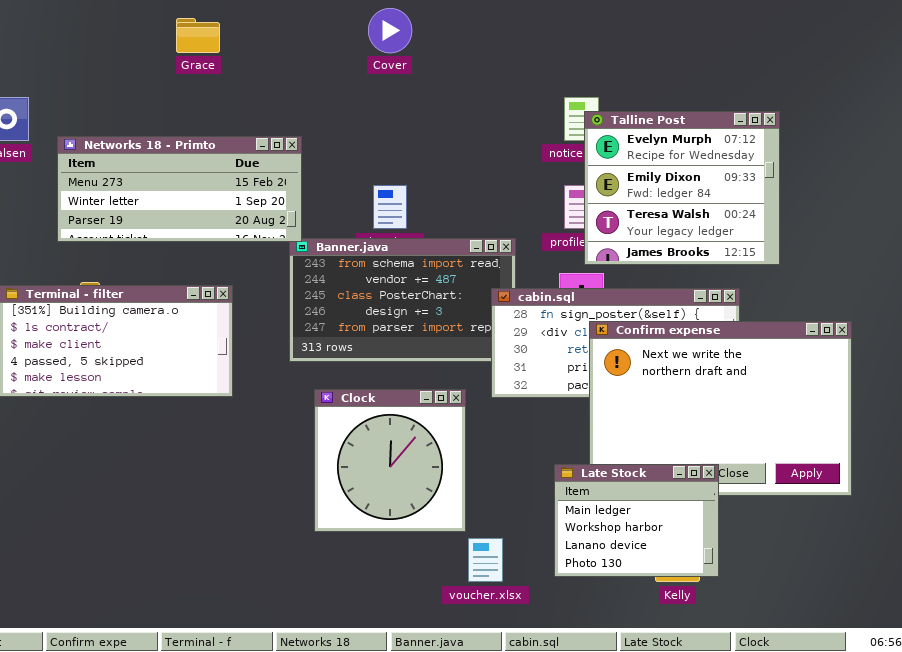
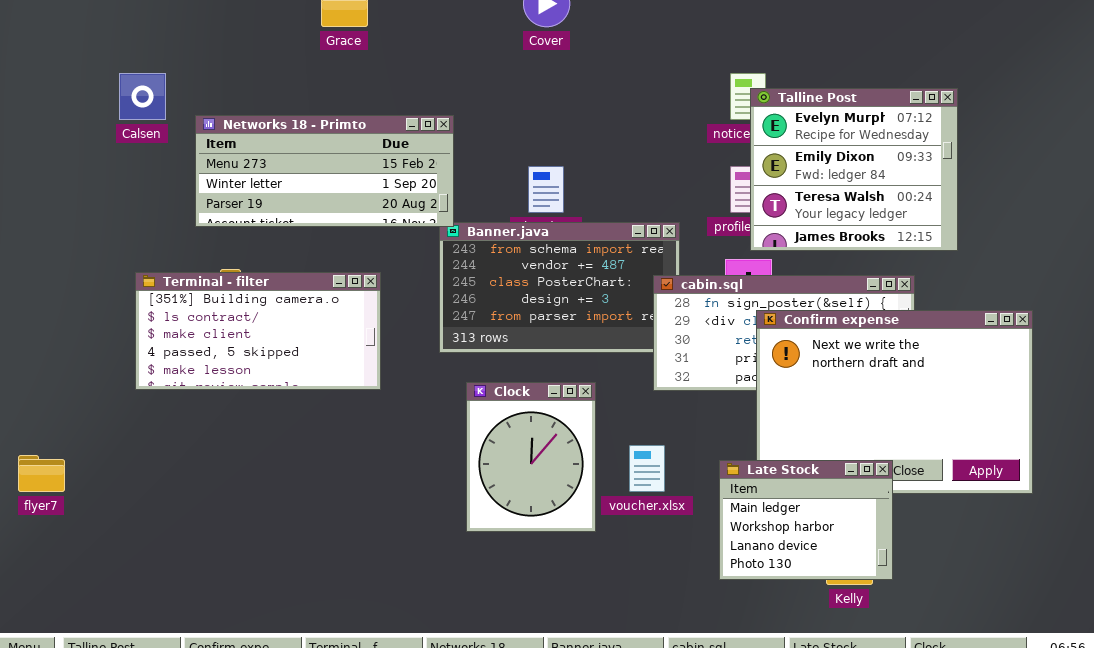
Clock: [314,389,466,532] -> [466,382,596,532], resized
voucher.xlsx: [468,538,503,582] -> [629,445,665,492], moved

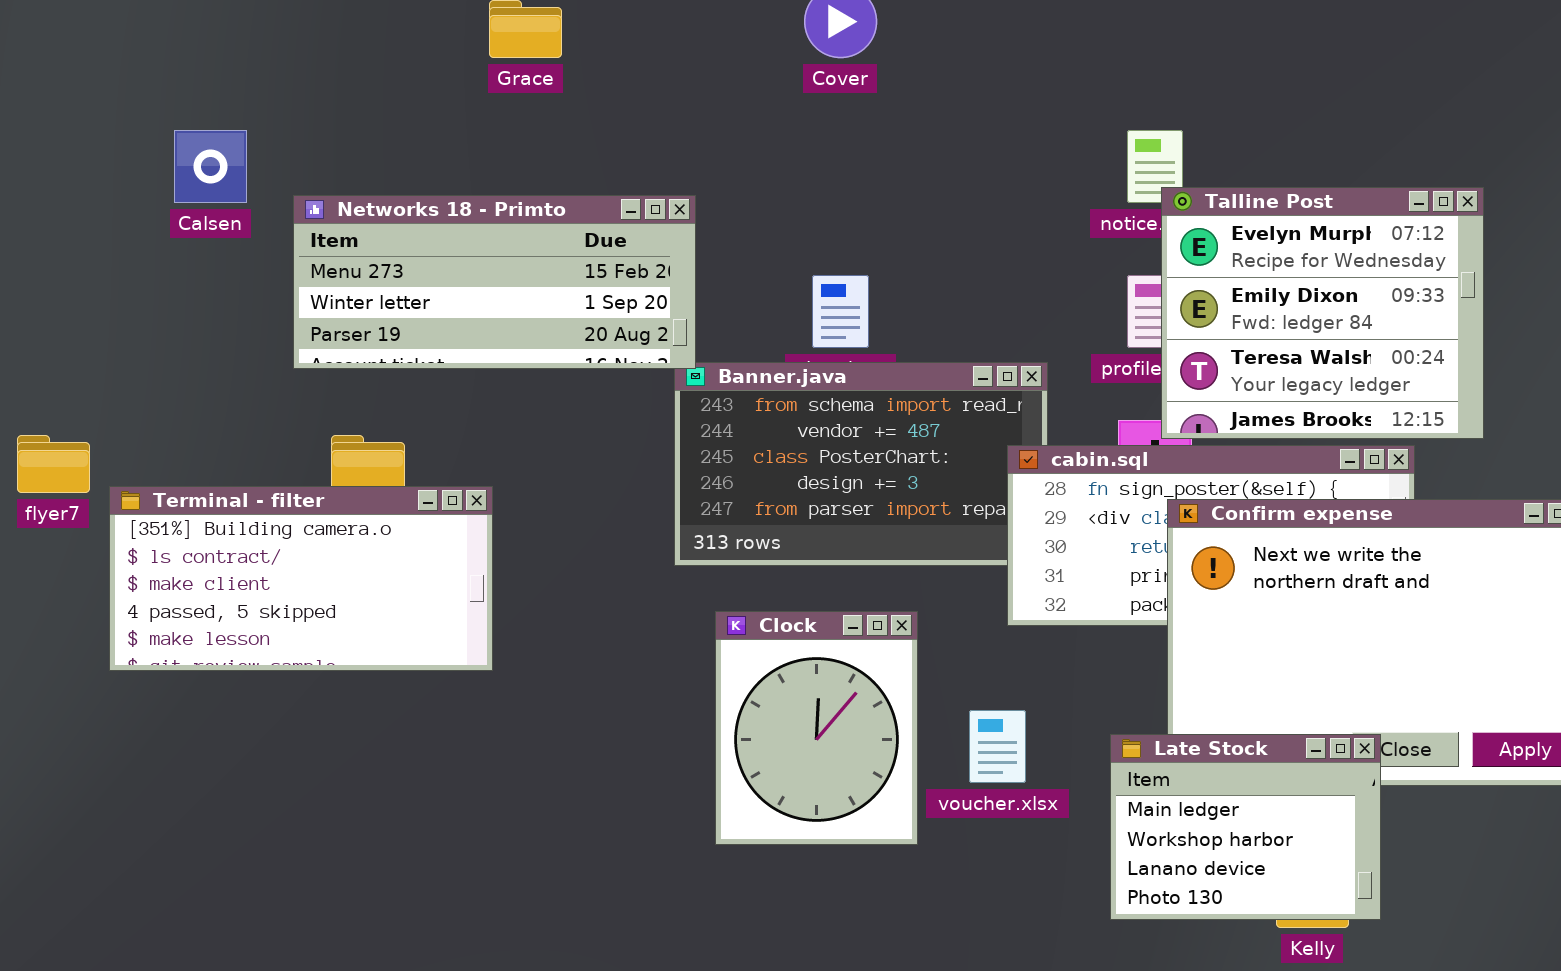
Talline Post: [750,88,958,251] -> [1161,187,1484,439], moved
Terminal - filter: [135,272,381,390] -> [109,486,493,671], moved
flyer7: [18,455,65,492] -> [17,435,90,493], moved

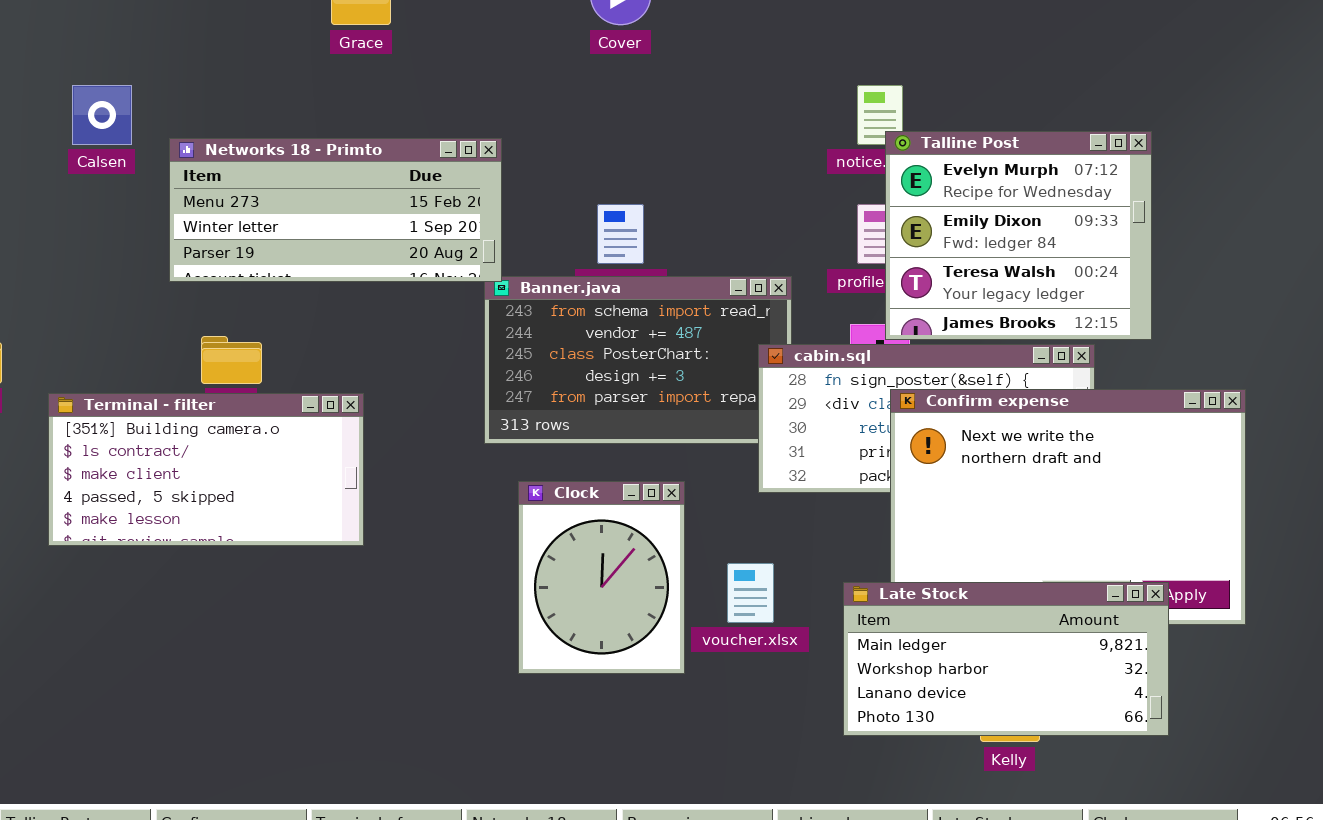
Terminal - filter: [109,486,493,671] -> [48,393,364,546], moved
Late Stock: [1110,734,1381,920] -> [843,582,1169,736], resized

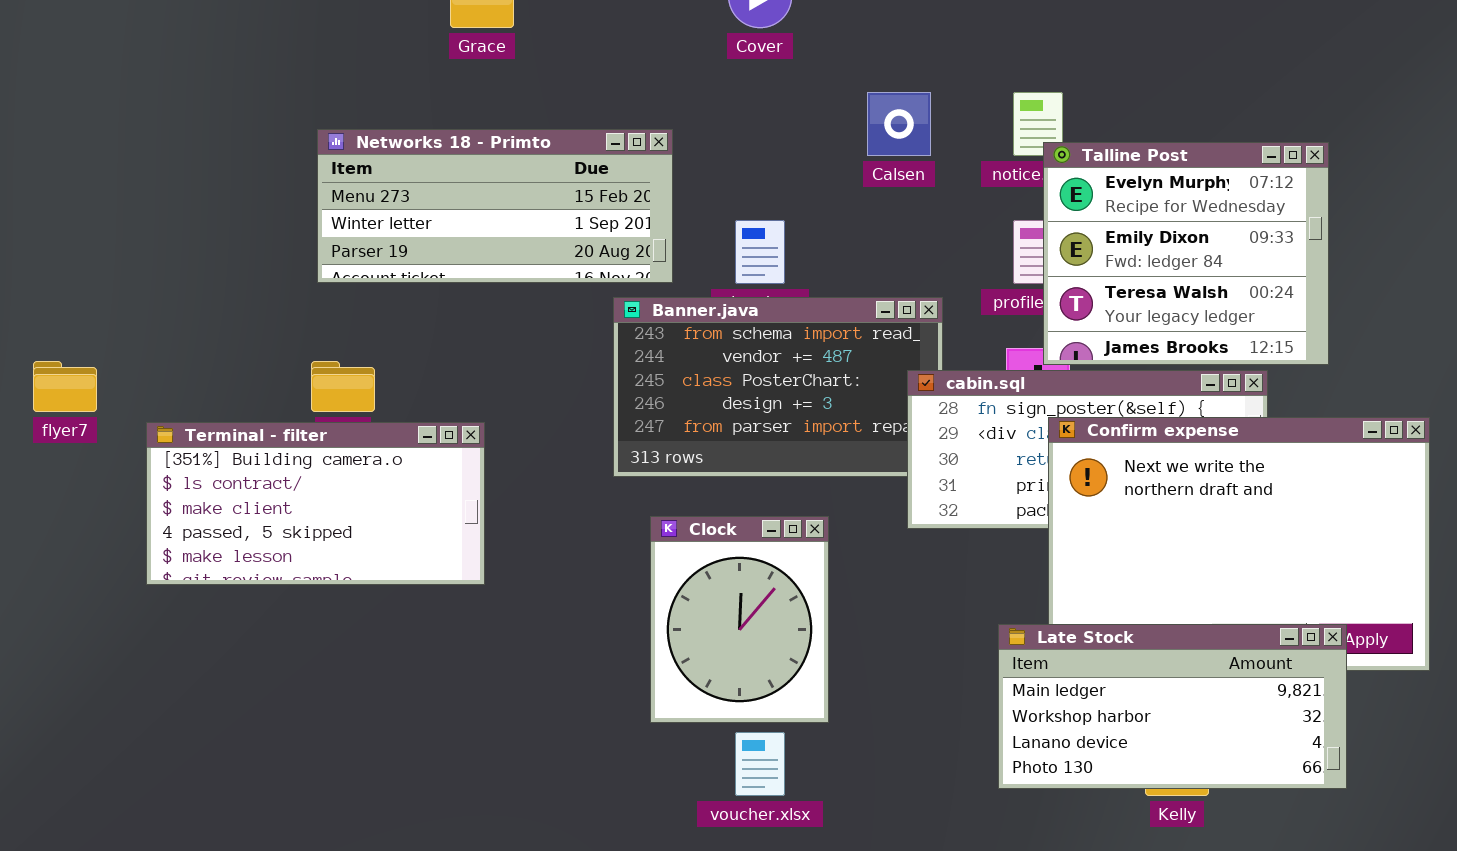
Calsen: [72,85,132,145] -> [867,92,931,156], moved
Networks 18 - Primto: [169,138,502,282] -> [317,129,673,283], moved
voucher.xlsx: [727,563,774,623] -> [735,732,785,796], moved

